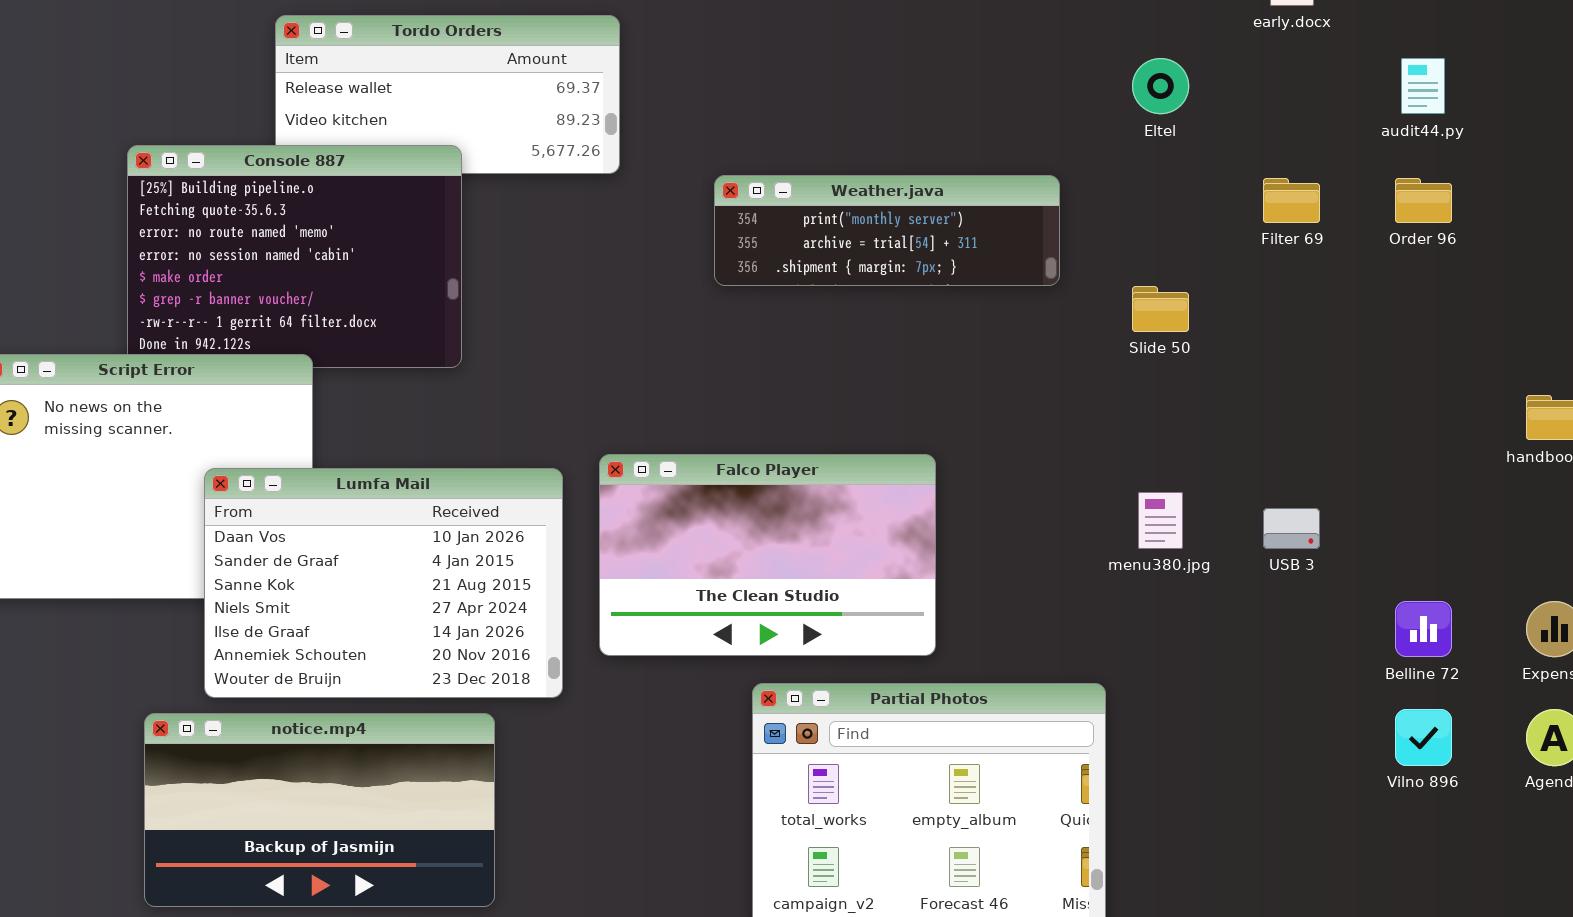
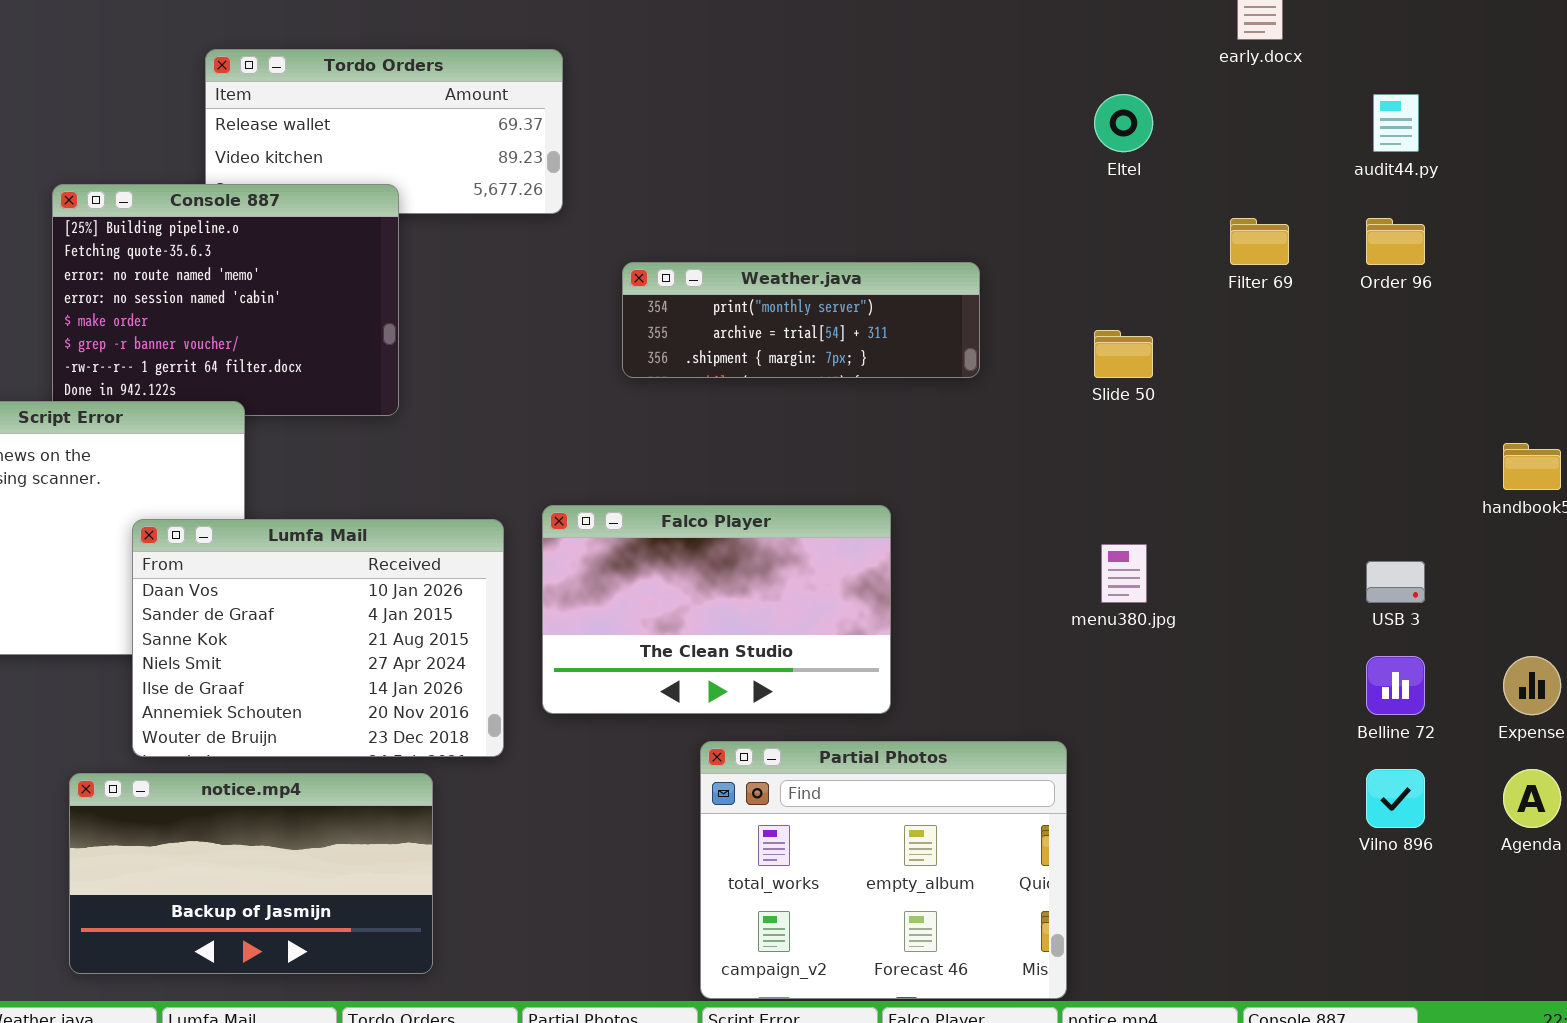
Weather.java: [714,175,1060,286] -> [622,262,980,378], moved
USB 3: [1263,508,1320,549] -> [1366,561,1425,603], moved

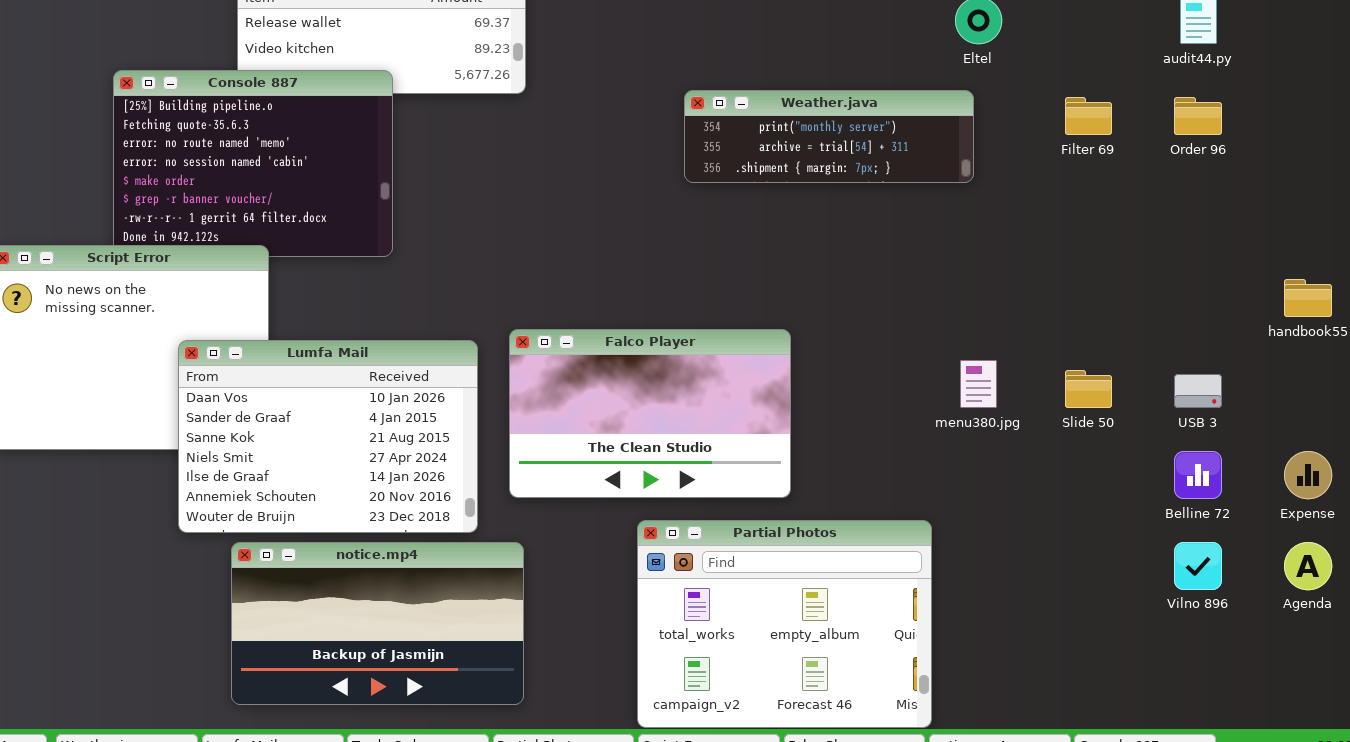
Weather.java: [622,262,980,378] -> [684,90,974,183], moved
Slide 50: [1094,330,1153,378] -> [1065,370,1112,408], moved
notice.mp4: [69,773,433,974] -> [231,542,524,705], moved

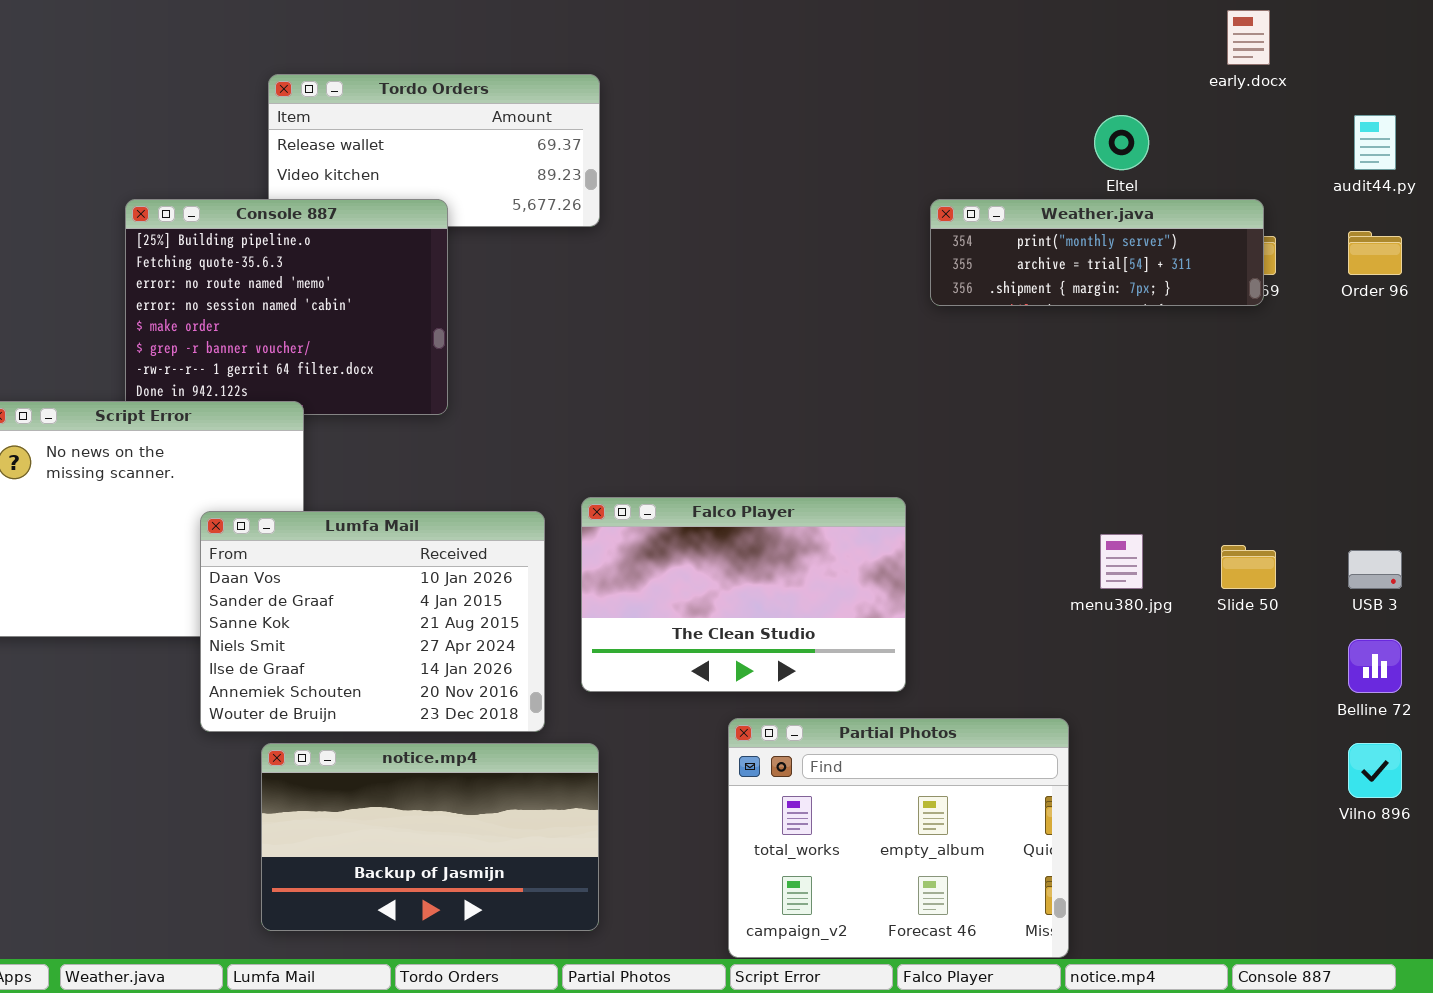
Weather.java: [684,90,974,183] -> [930,199,1264,306], moved

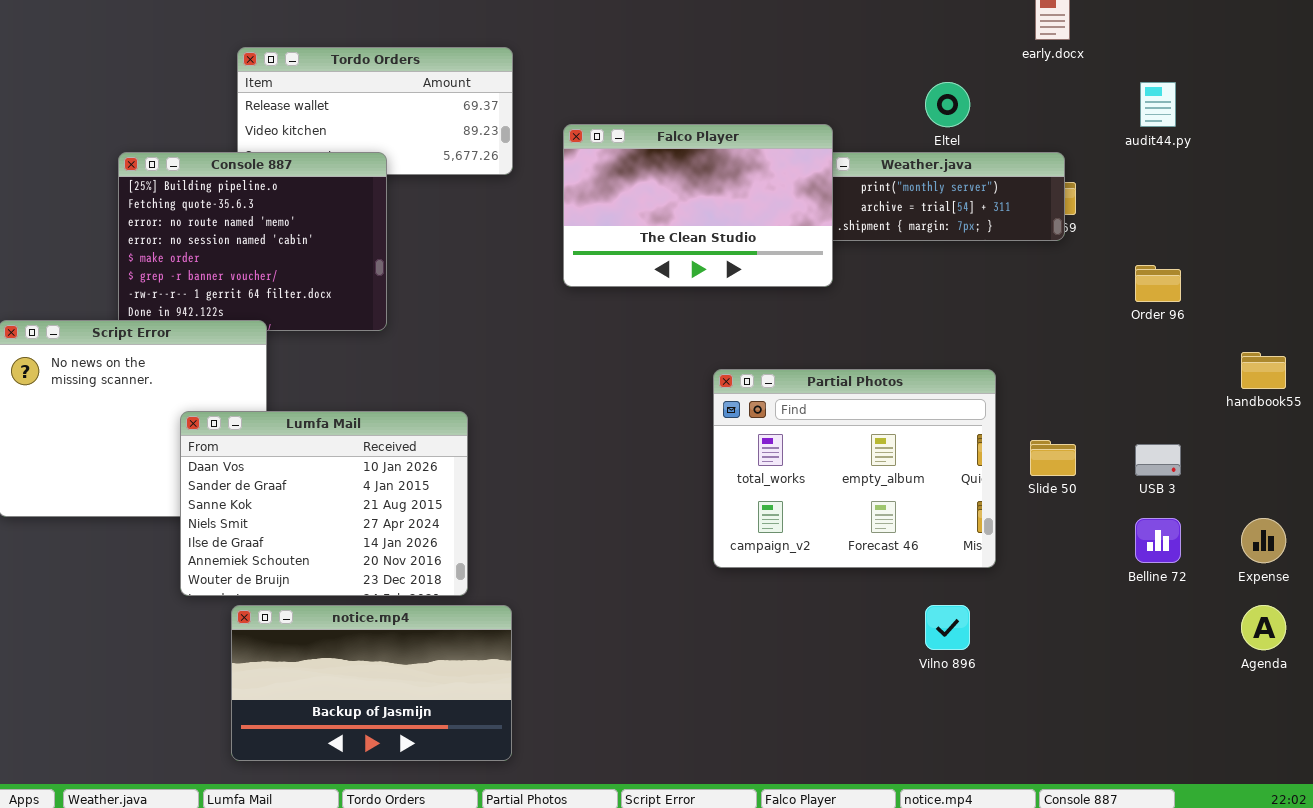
Order 96: [1348,231,1402,275] -> [1135,265,1181,302], moved
Falco Player: [581,497,906,692] -> [563,124,833,287], moved
Partial Photos: [728,718,1069,958] -> [713,369,996,568], moved
Vilno 896: [1348,743,1402,798] -> [925,605,970,650], moved

